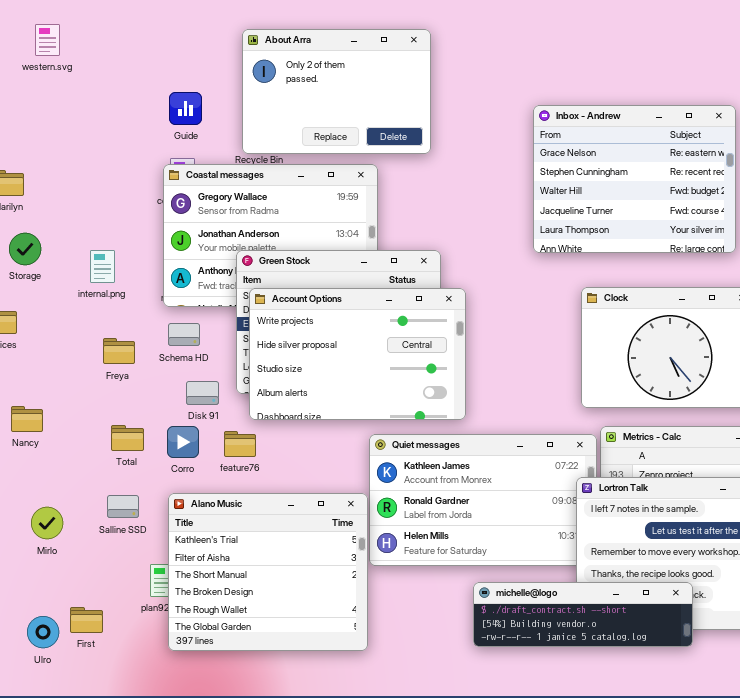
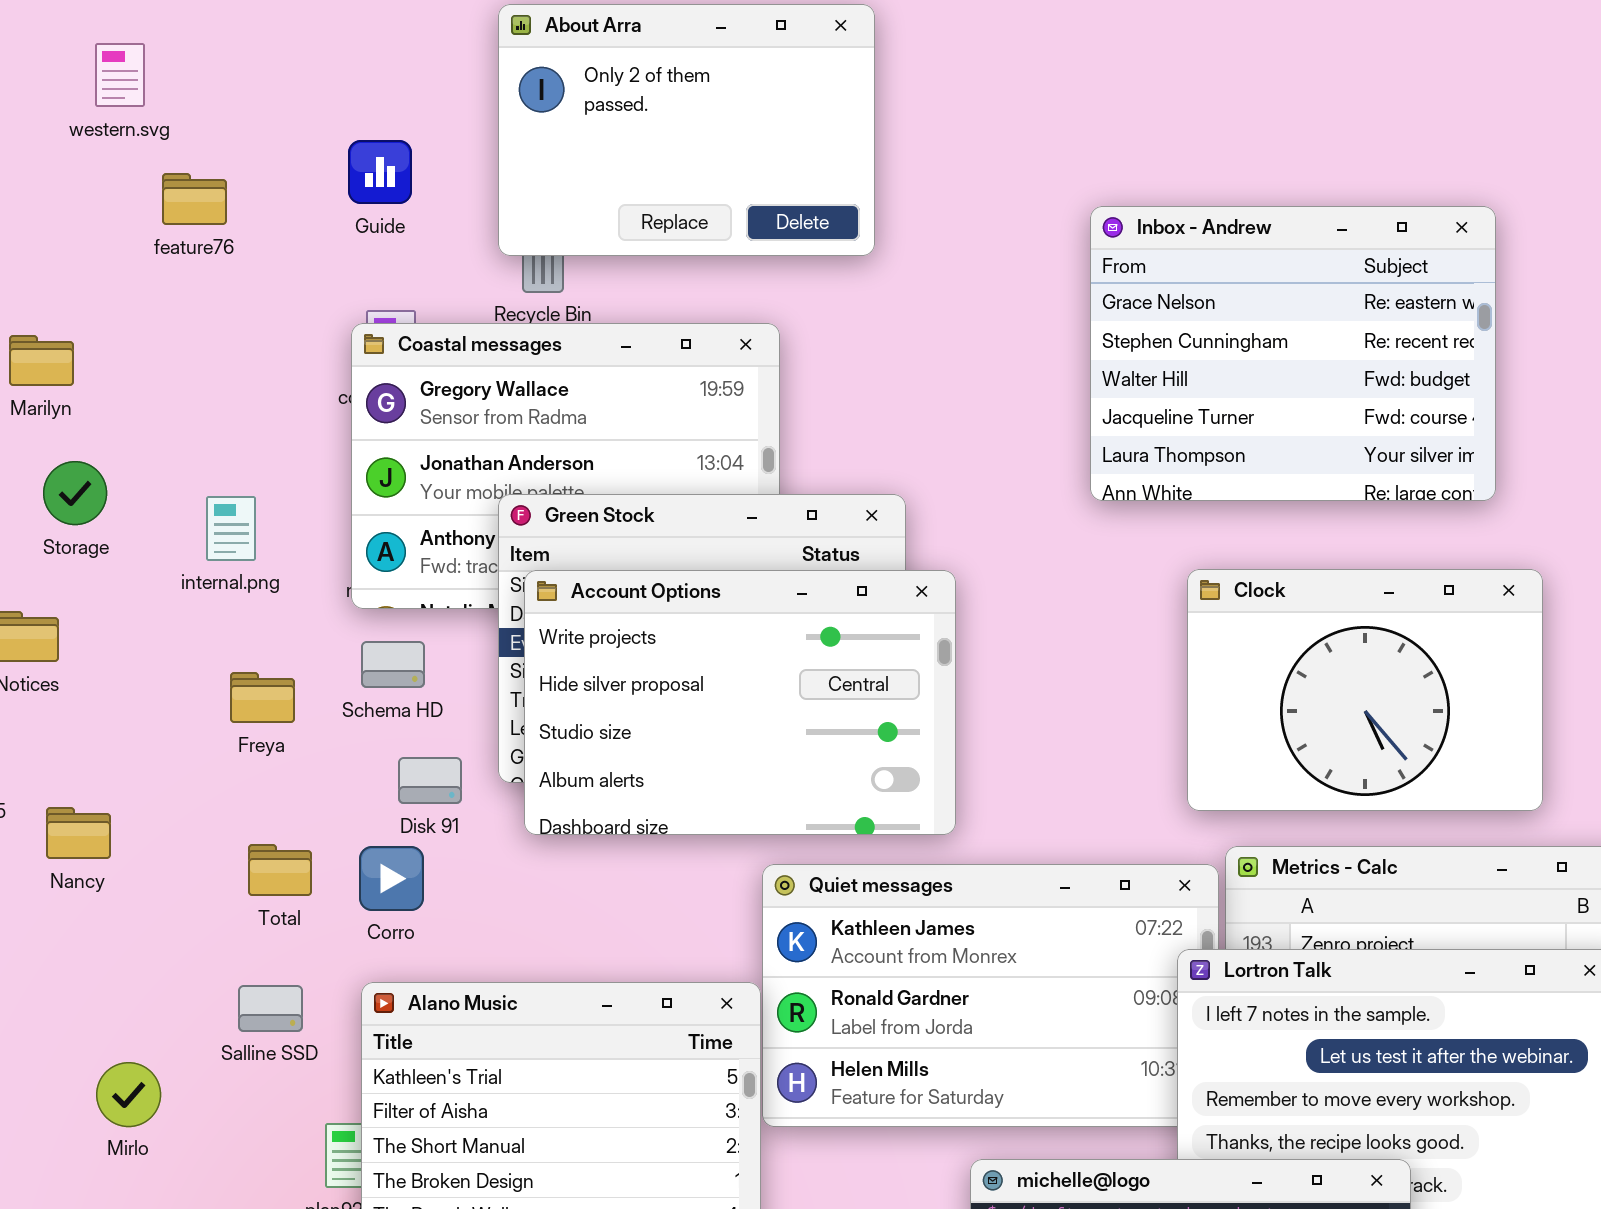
About Arra: [242,29,431,154] -> [498,4,875,256], moved
Guide: [169,92,202,125] -> [348,140,412,204], moved
feature76: [224,431,256,457] -> [162,173,227,225], moved
Mirlo: [31,507,63,539] -> [96,1062,161,1127], moved

